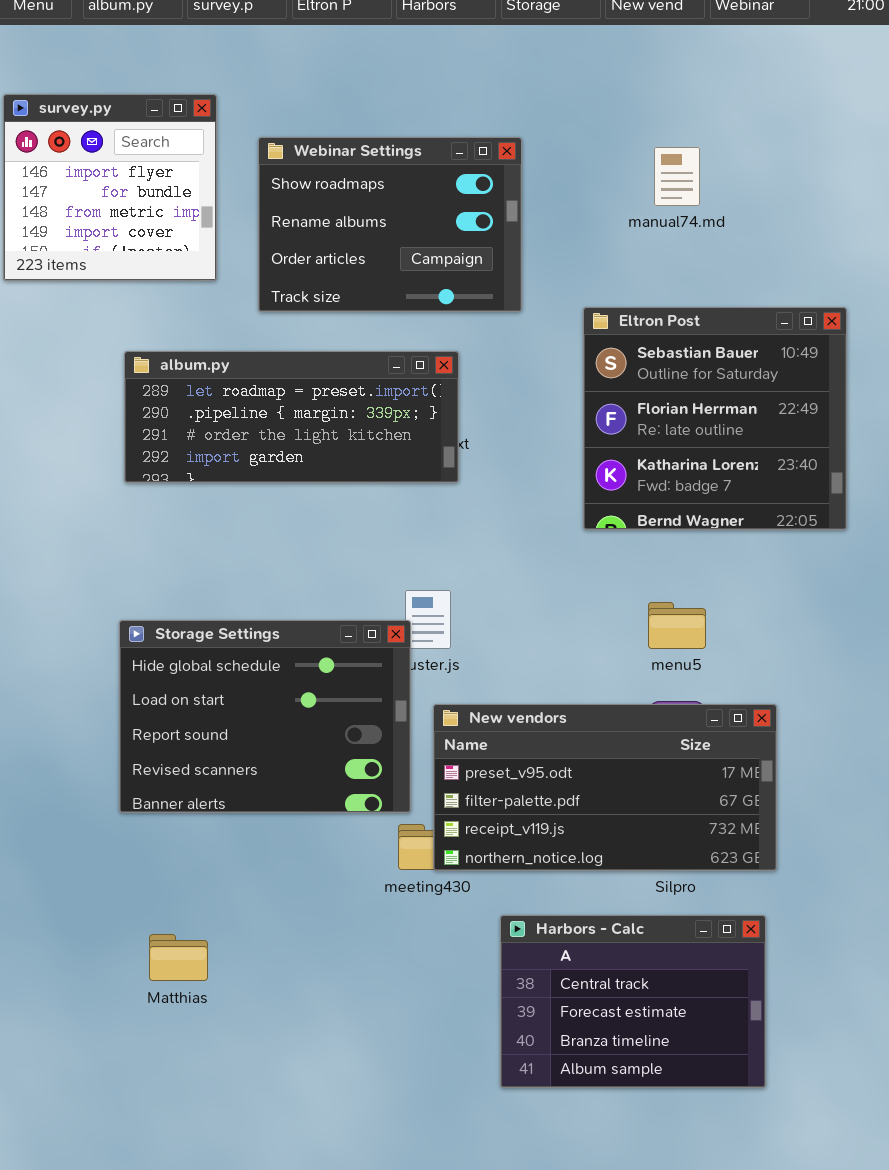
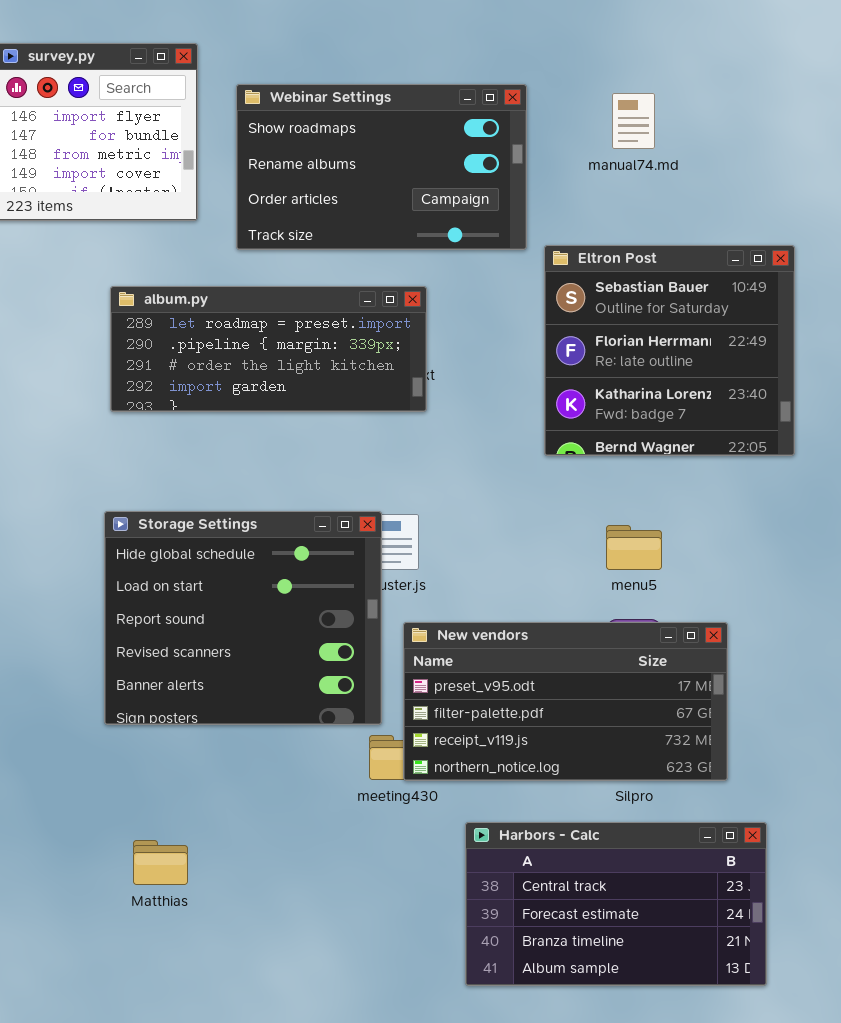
Webinar Settings: [258,137,522,312] -> [236,84,527,250], resized
Storage Settings: [119,620,411,813] -> [104,511,382,725], resized
Harbors - Calc: [500,915,766,1088] -> [465,822,767,986], resized

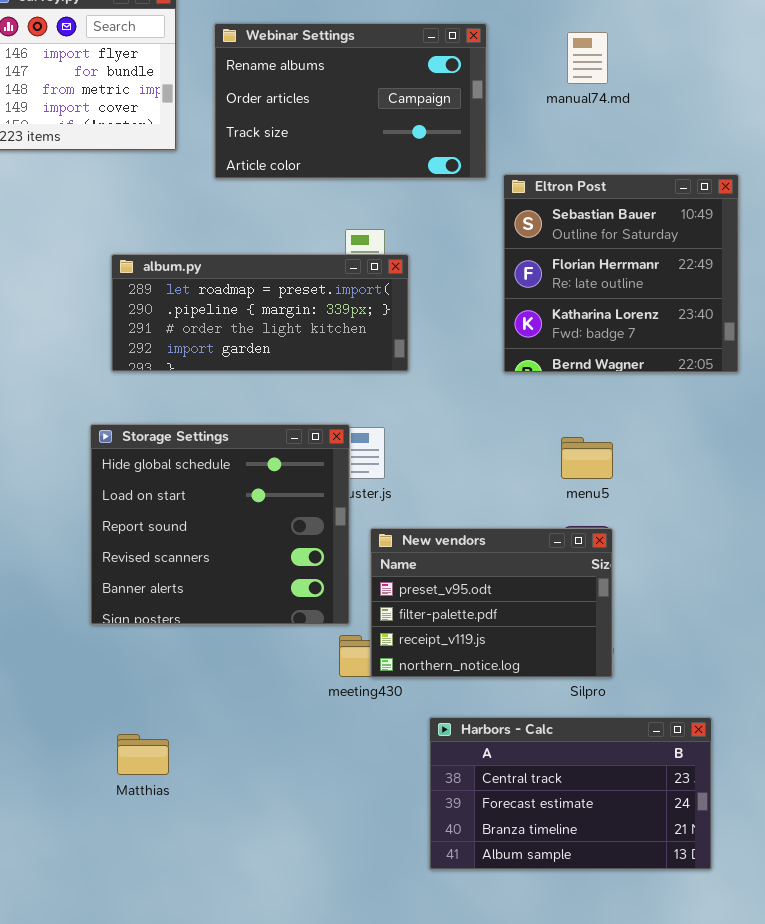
Webinar Settings: [236,84,527,250] -> [214,23,487,179], scrolled down 1 row
album.py: [110,286,427,412] -> [111,254,409,372], moved
New vendors: [403,622,728,781] -> [370,528,613,678], resized

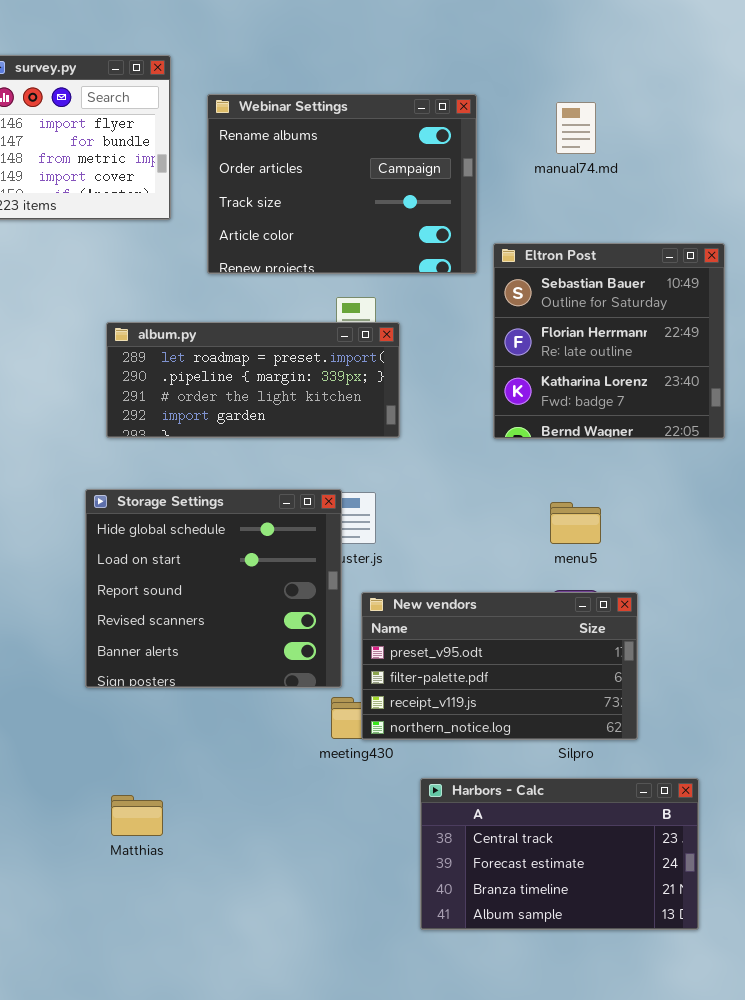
Webinar Settings: [214,23,487,179] -> [207,94,477,274], resized
New vendors: [370,528,613,678] -> [361,592,638,740], resized

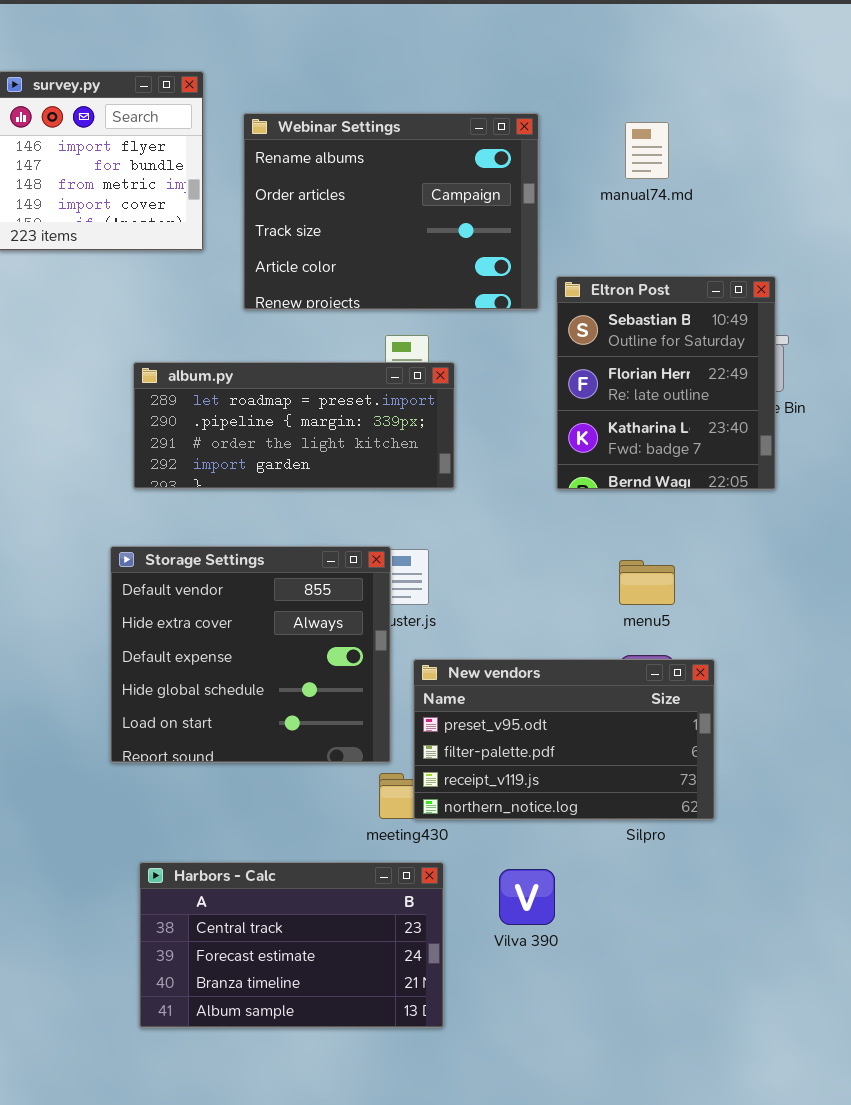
Eltron Post: [493,243,725,439] -> [556,276,776,490], resized
Storage Settings: [85,489,342,688] -> [110,546,391,763], scrolled up 3 rows
Harbors - Calc: [420,778,699,930] -> [139,862,444,1028], moved

